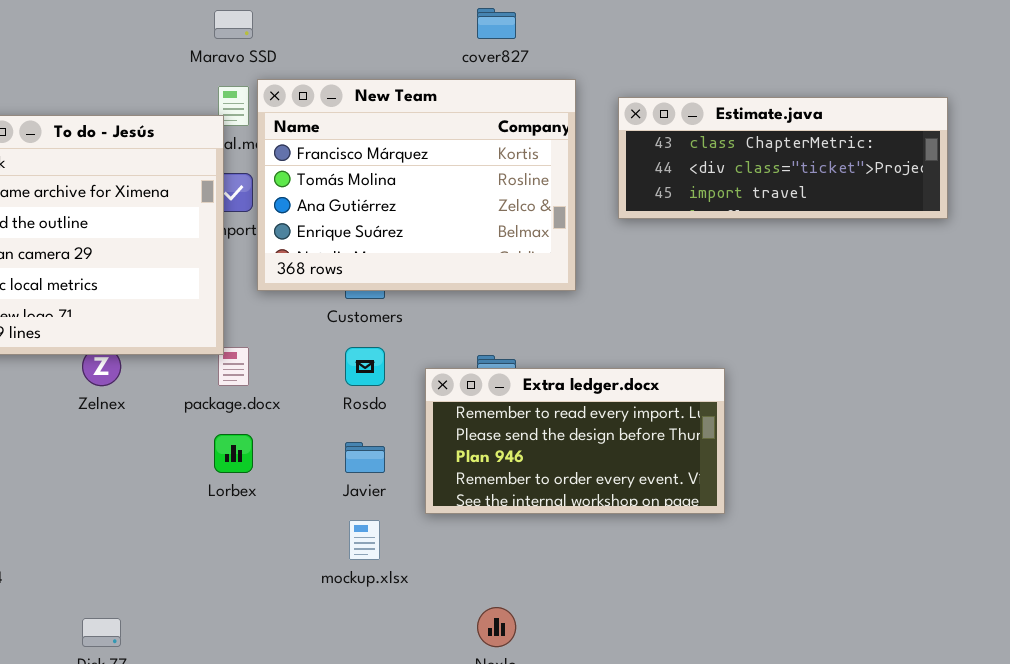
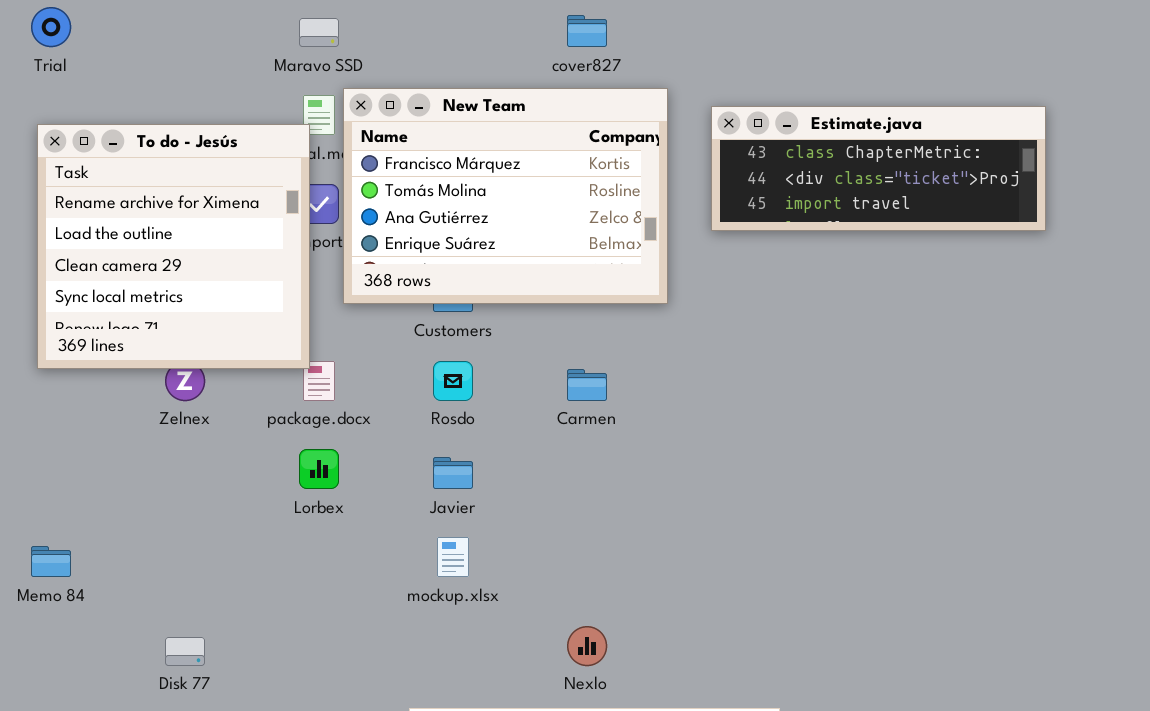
Extra ledger.docx: [425,368,725,514] -> none, closed

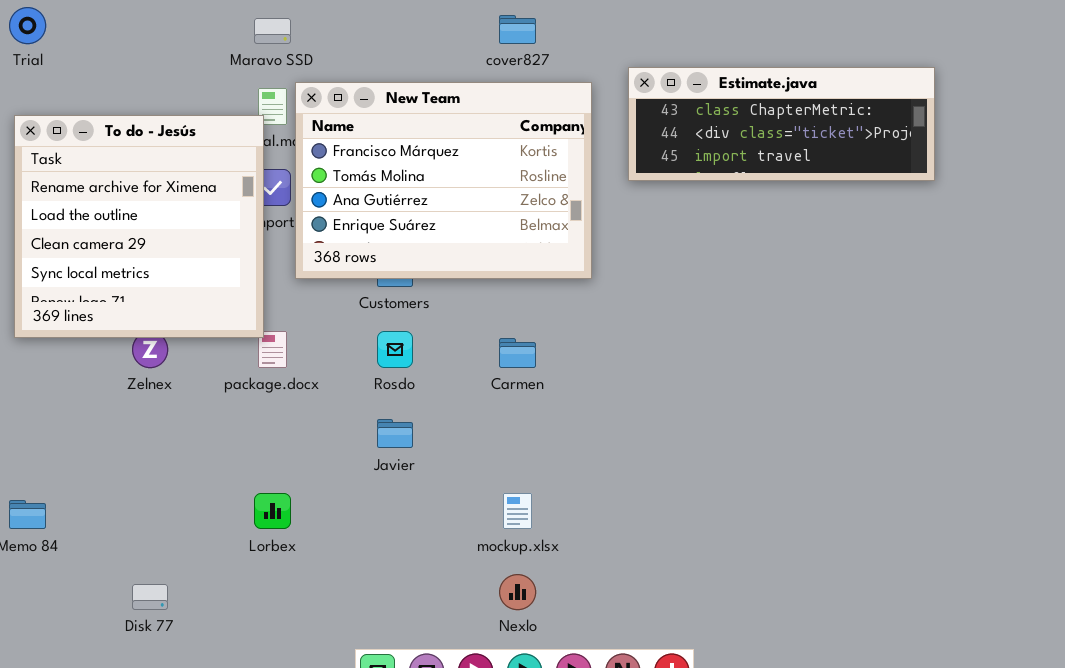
Estimate.java: [711,106,1046,231] -> [628,67,935,181], moved
Lorbex: [299,449,339,489] -> [254,493,291,529], moved
mockup.xlsx: [437,537,469,577] -> [503,493,532,529], moved

